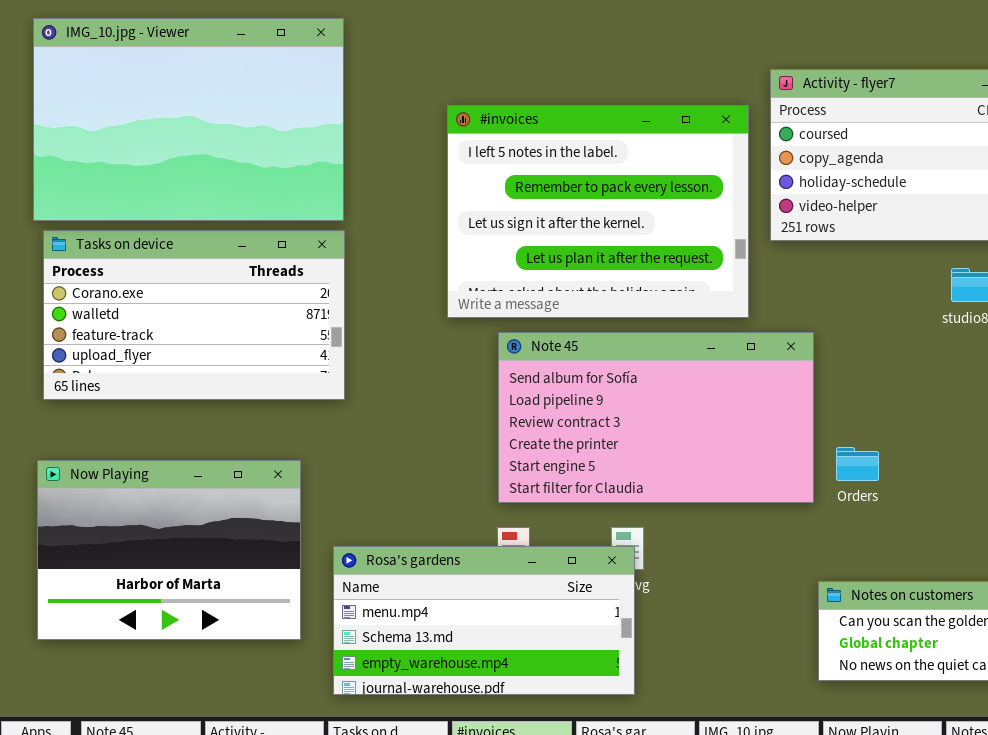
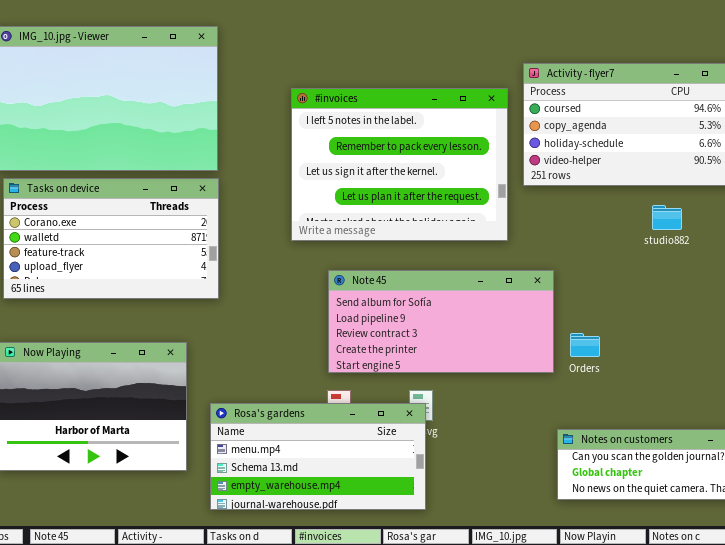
Note 45: [498,332,814,503] -> [328,270,554,373], resized

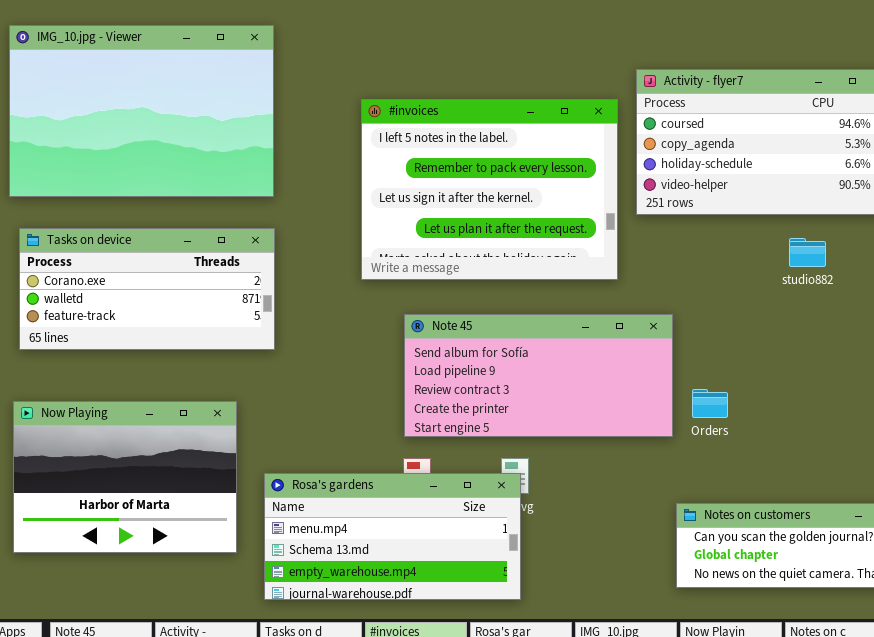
Tasks on device: [3,178,219,299] -> [19,228,275,350], resized

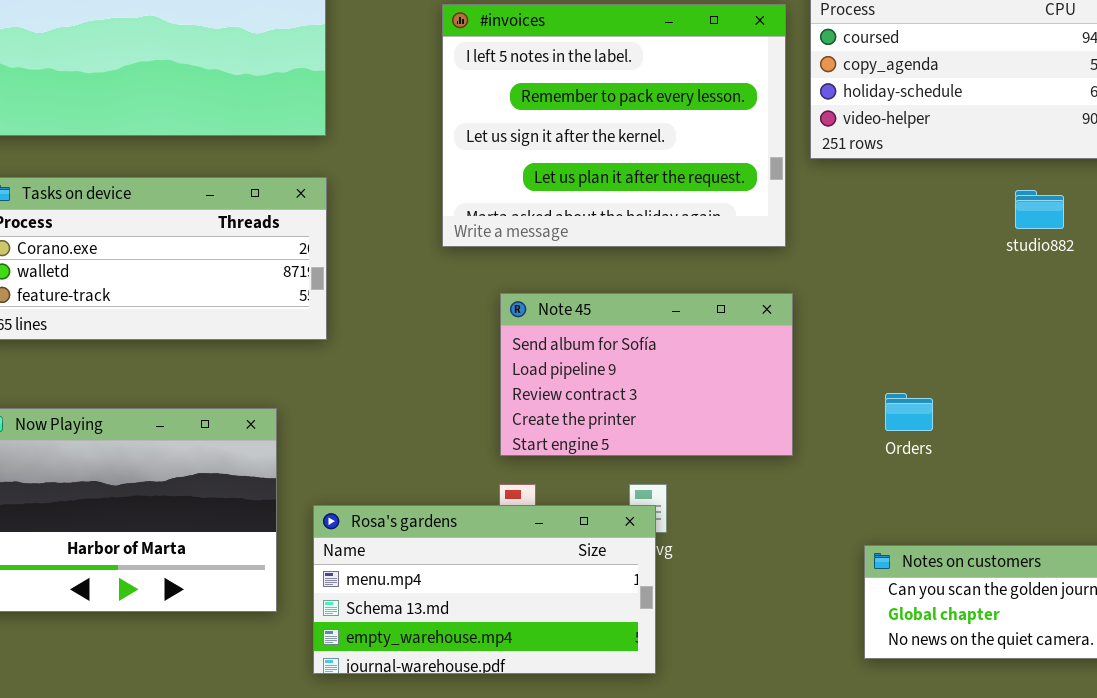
Note 45: [404,314,673,437] -> [500,293,793,456], resized

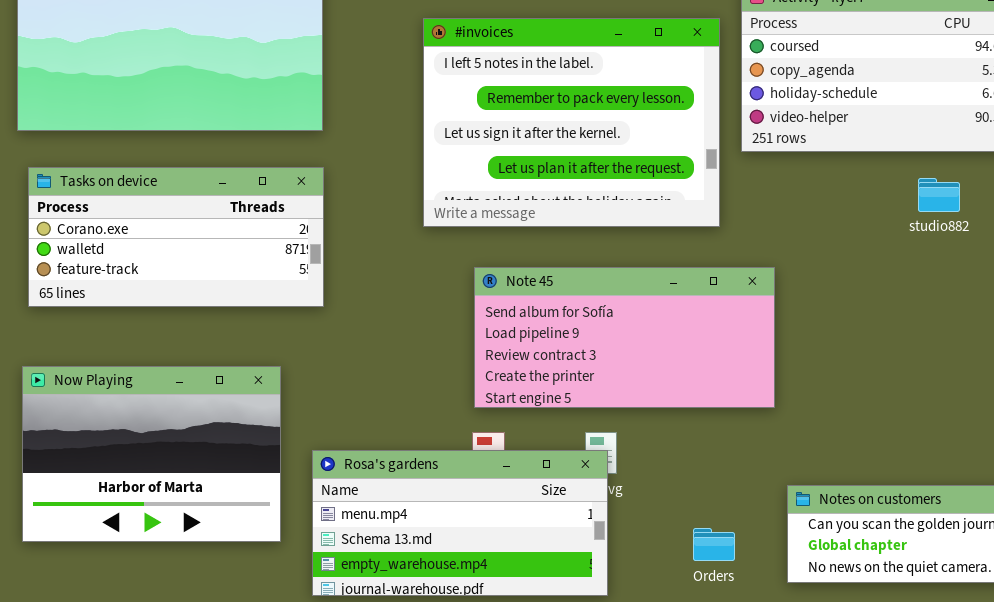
Note 45: [500,293,793,456] -> [474,267,775,408], resized
Orders: [885,393,933,431] -> [693,528,735,561], moved

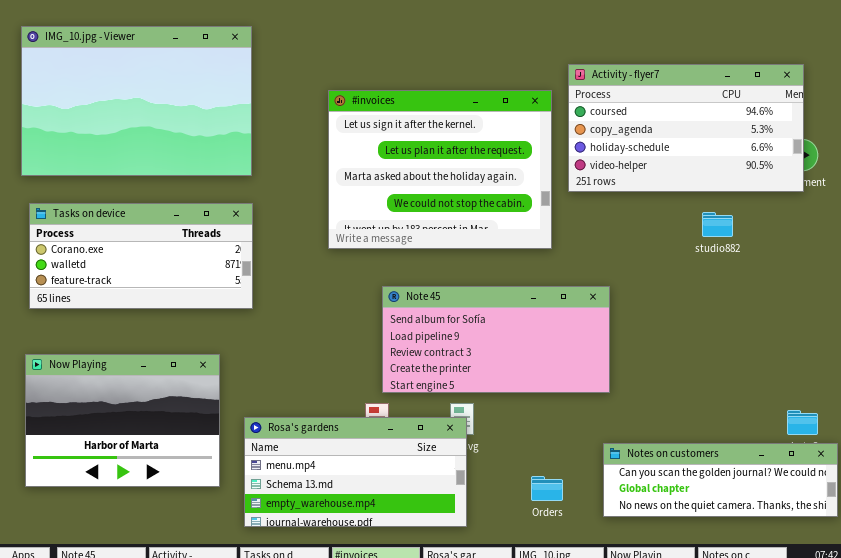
#invoices: [423,18,720,227] -> [328,90,552,249], scrolled down 2 rows
Note 45: [474,267,775,408] -> [382,286,610,393], moved

